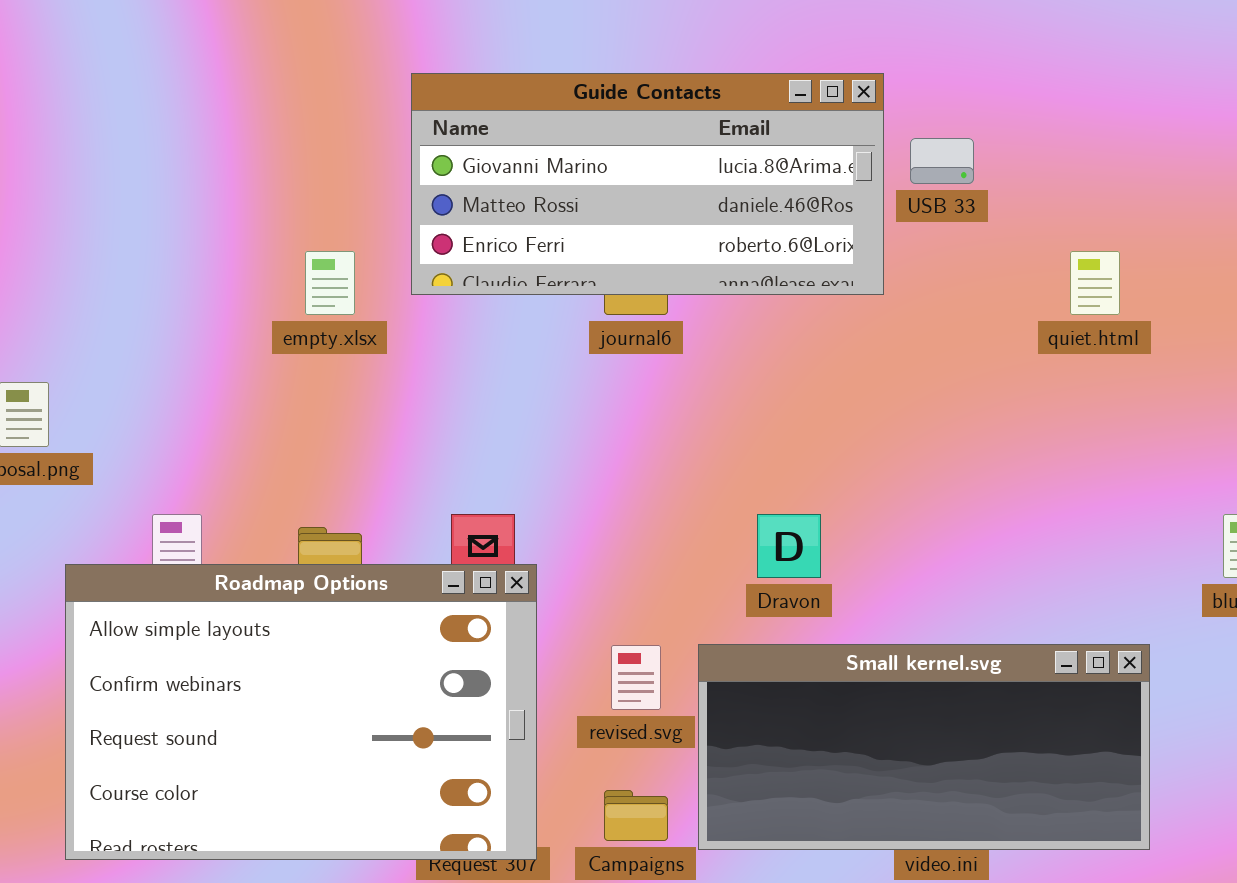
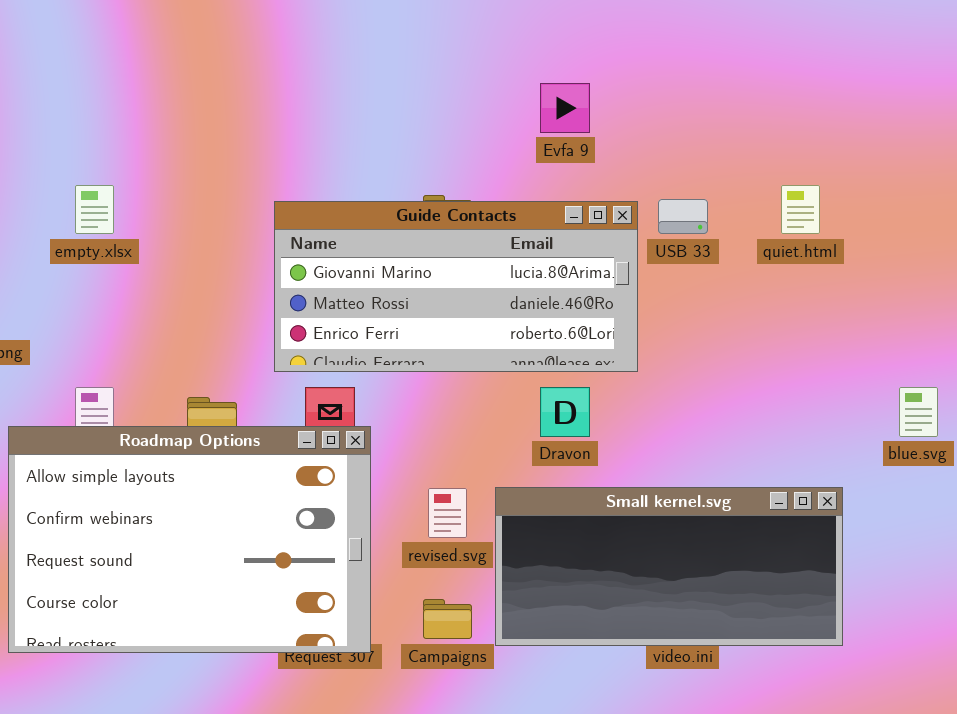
Guide Contacts: [411,73,884,295] -> [274,201,638,372], moved
USB 33: [910,138,974,184] -> [658,199,708,234], moved
empty.xlsx: [305,251,355,315] -> [75,185,114,234], moved

